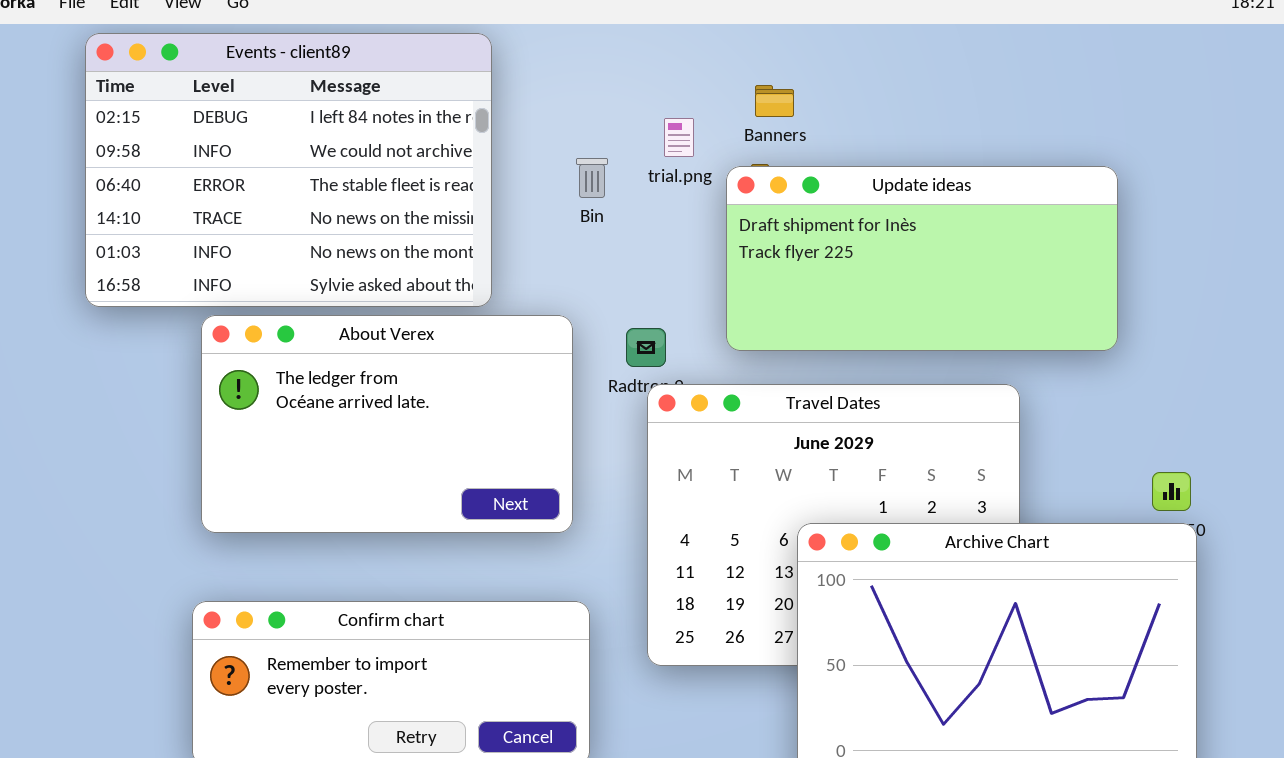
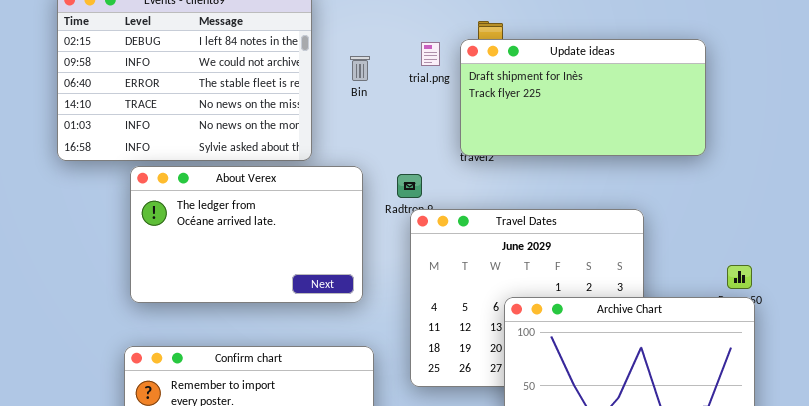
Bin: [576,158,608,198] -> [350,56,370,81], moved
Update ideas: [726,166,1118,351] -> [460,39,706,156], moved

